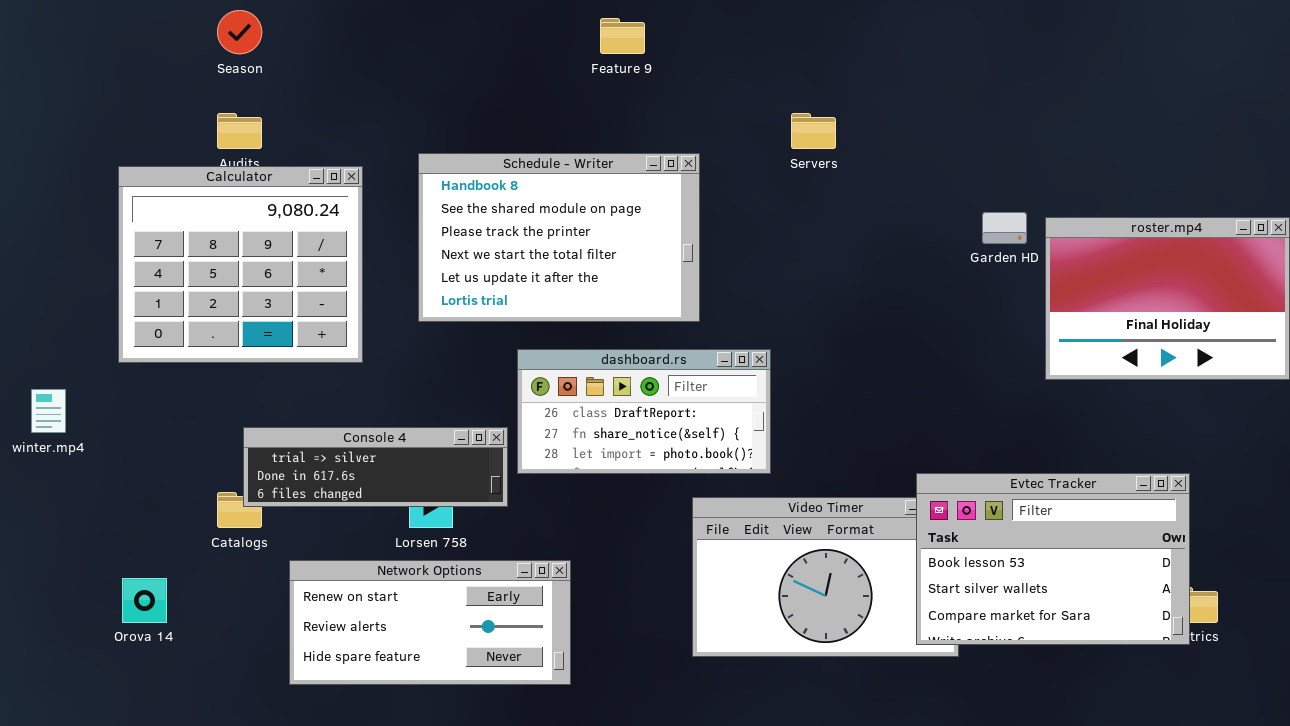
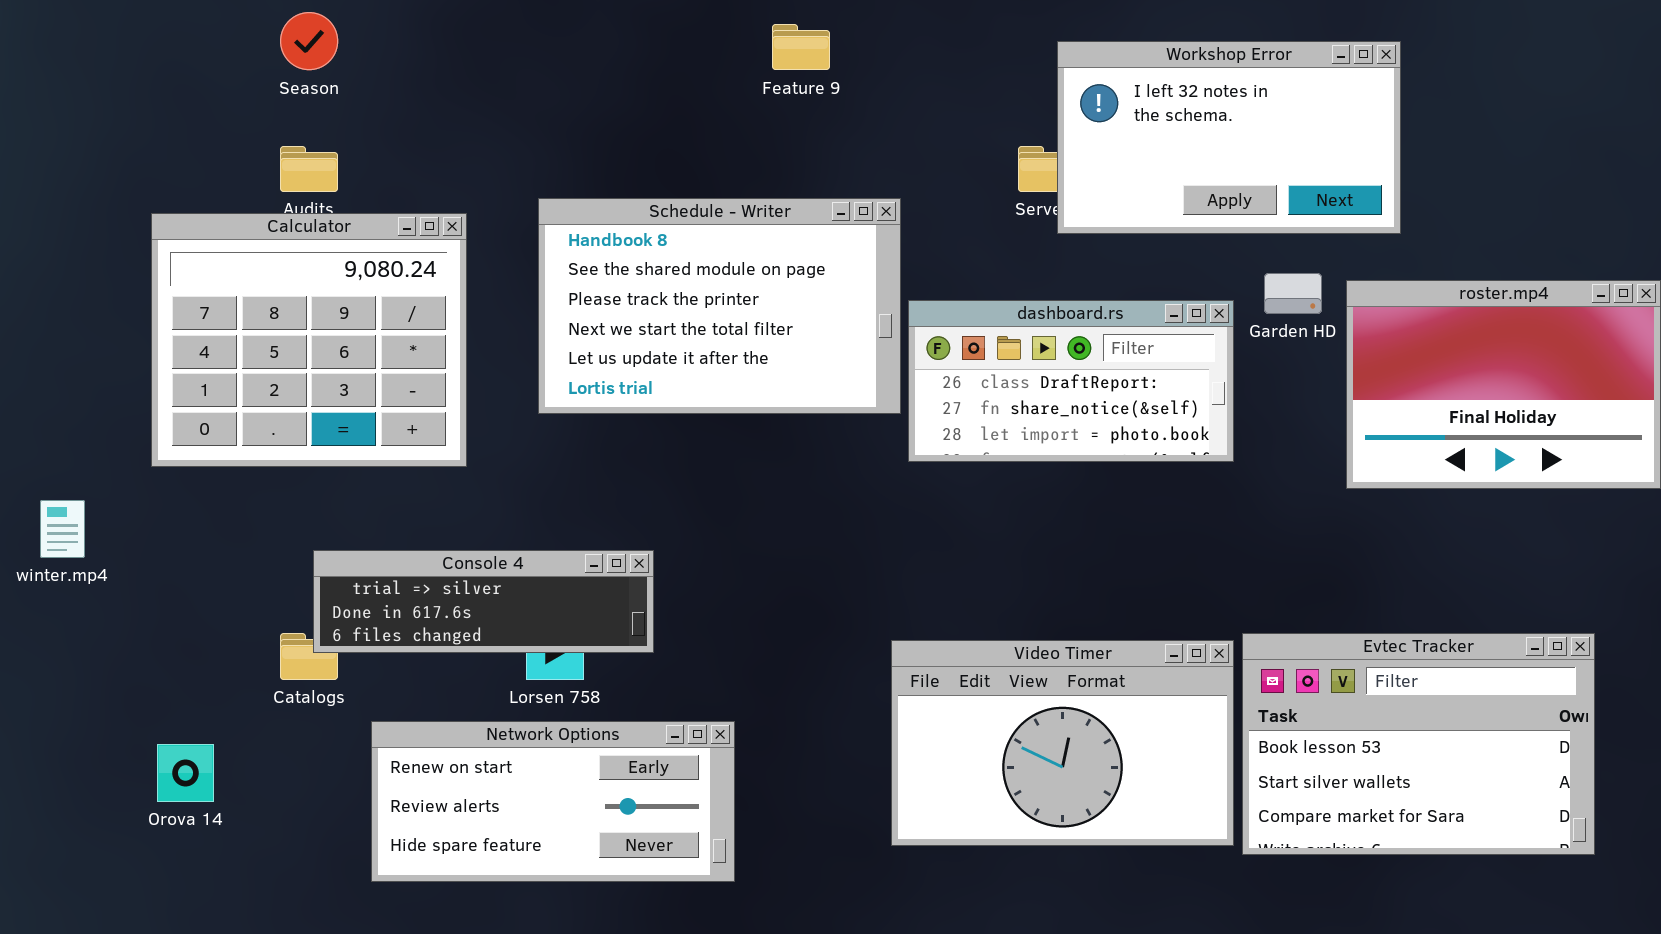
Workshop Error: none -> [1057,41,1401,234], opened
dashboard.rs: [517,349,771,474] -> [908,300,1234,462], moved
Evtec Tracker: [916,473,1190,645] -> [1242,633,1595,855], moved

